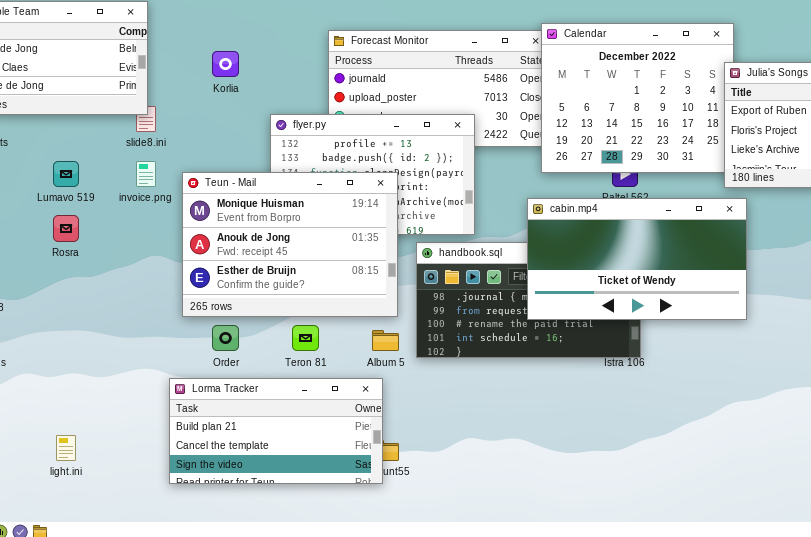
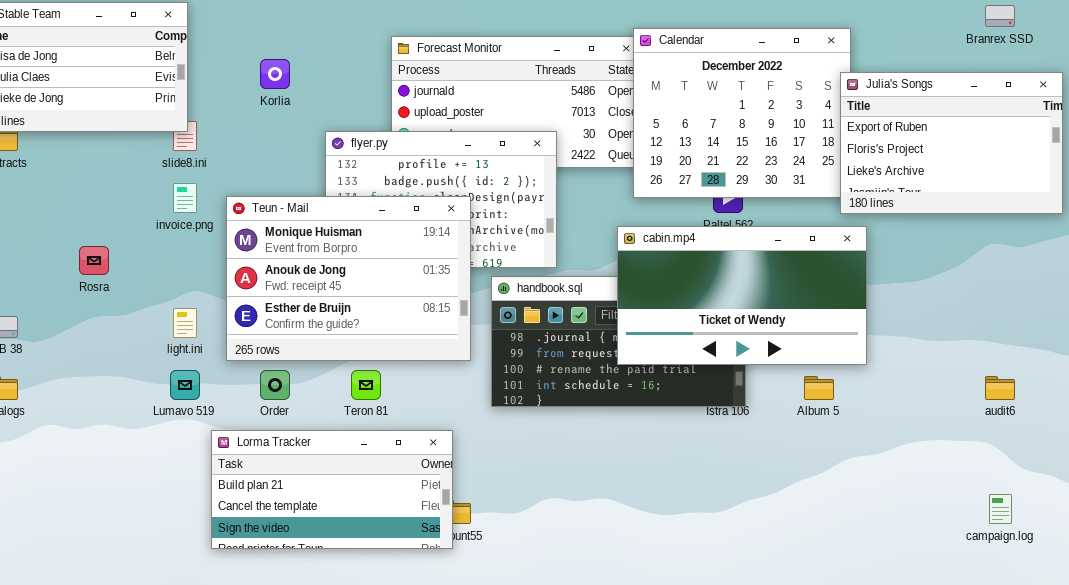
Lumavo 519: [53,161,79,187] -> [170,370,200,400], moved
Album 5: [372,330,399,351] -> [804,376,834,400], moved
light.ini: [56,435,76,461] -> [173,308,197,338], moved

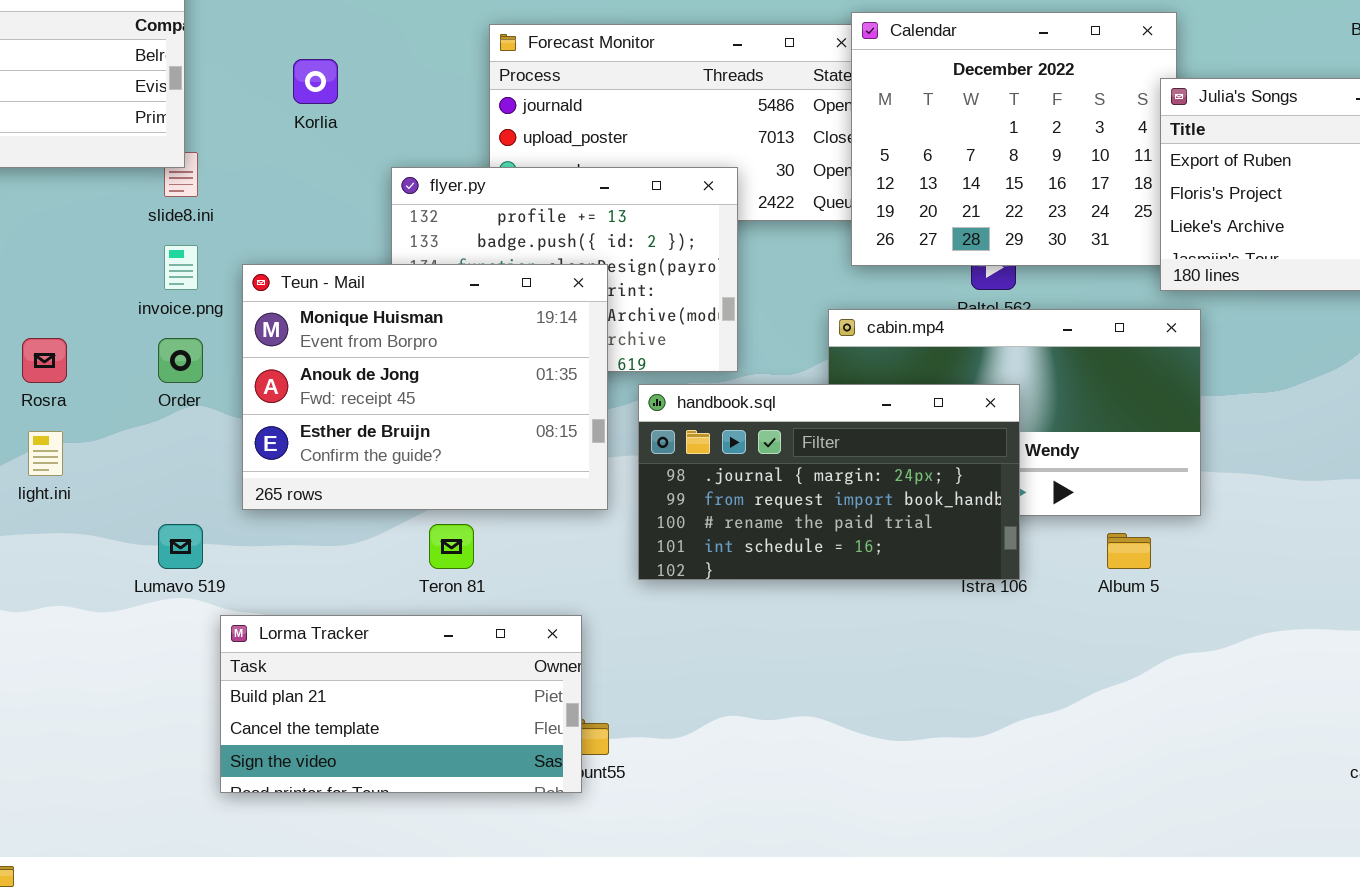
handbook.sql: [491,276,746,407] -> [638,384,1020,580], raised
light.ini: [173,308,197,338] -> [28,431,63,476], moved
Order: [260,370,290,400] -> [158,338,203,383], moved

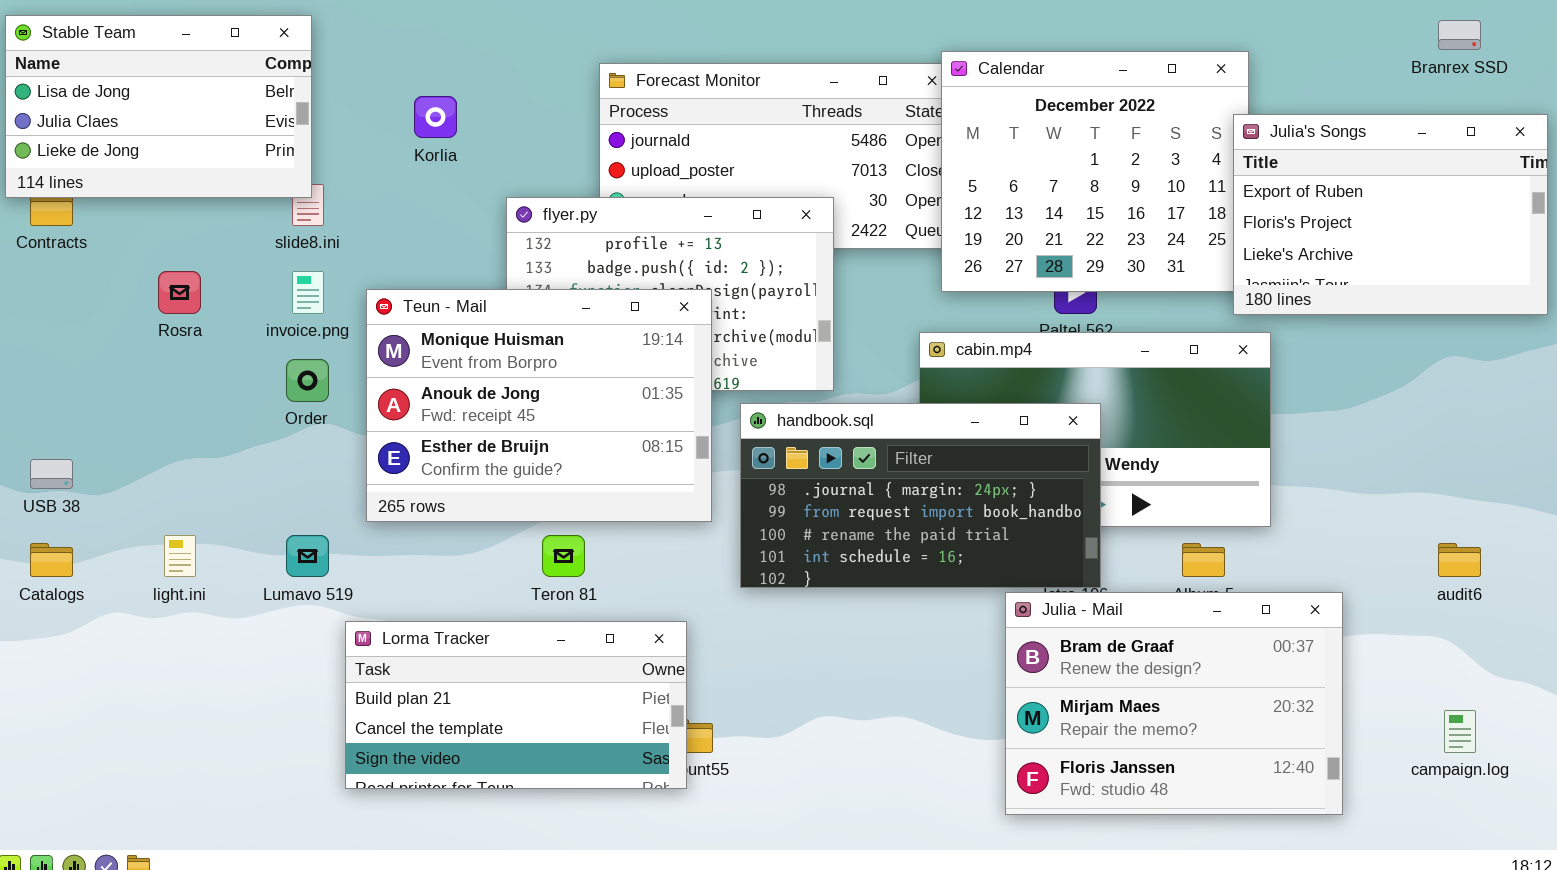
Rosra: [22,338,67,383] -> [158,271,201,314], moved
light.ini: [28,431,63,476] -> [164,535,196,577], moved
Julia - Mail: none -> [1005,592,1343,815], opened

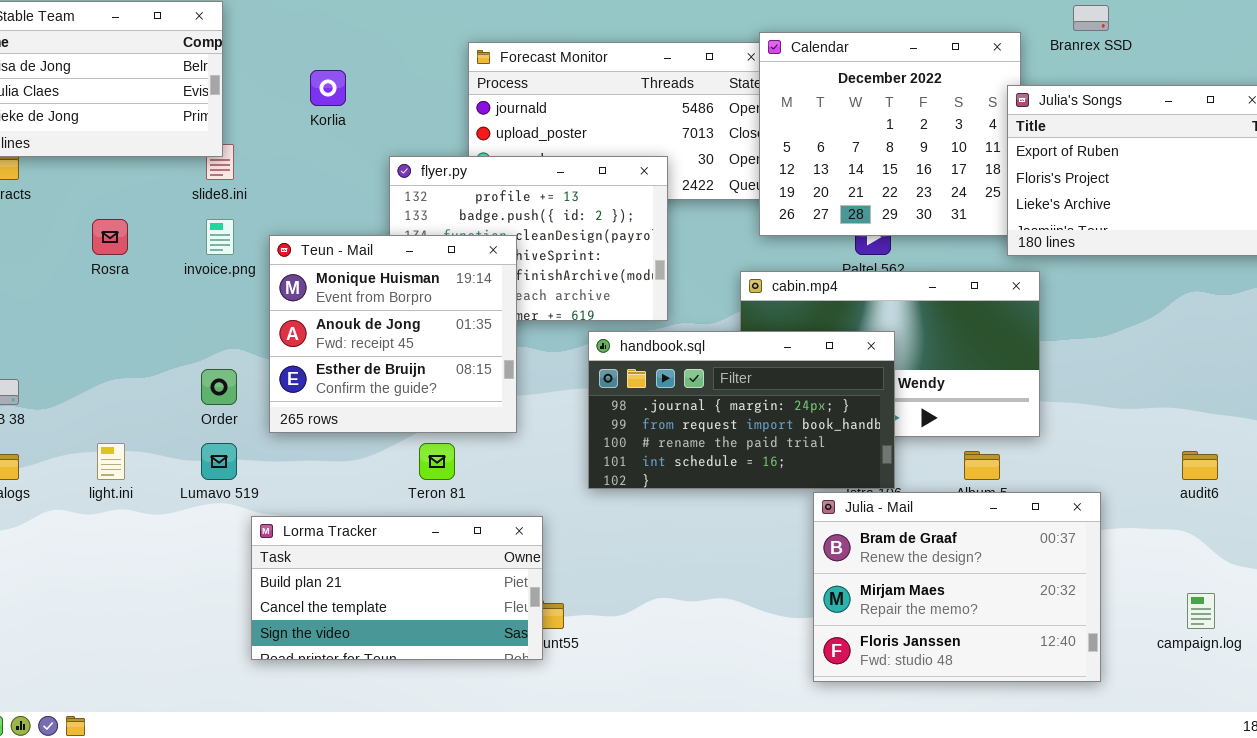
Branrex SSD: [1438,20,1481,50] -> [1073,5,1109,31], moved
Teun - Mail: [366,289,712,522] -> [269,235,517,433], resized
Order: [286,359,329,402] -> [201,369,237,405], moved

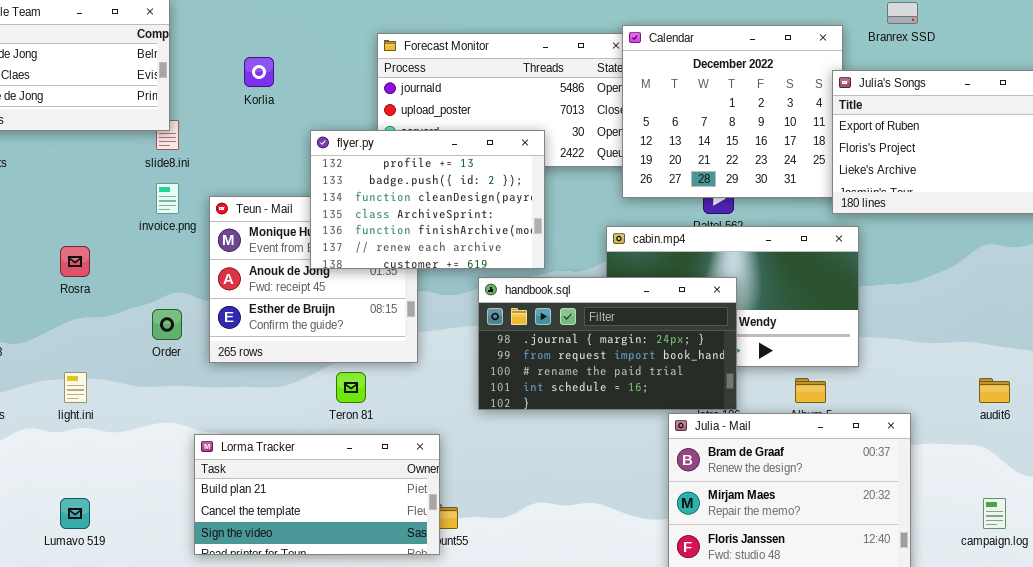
flyer.py: [389,156,668,321] -> [310,130,545,269], raised
Rosra: [92,219,128,255] -> [60,246,90,277], moved
Lumavo 519: [201,443,237,480] -> [60,498,90,529], moved

